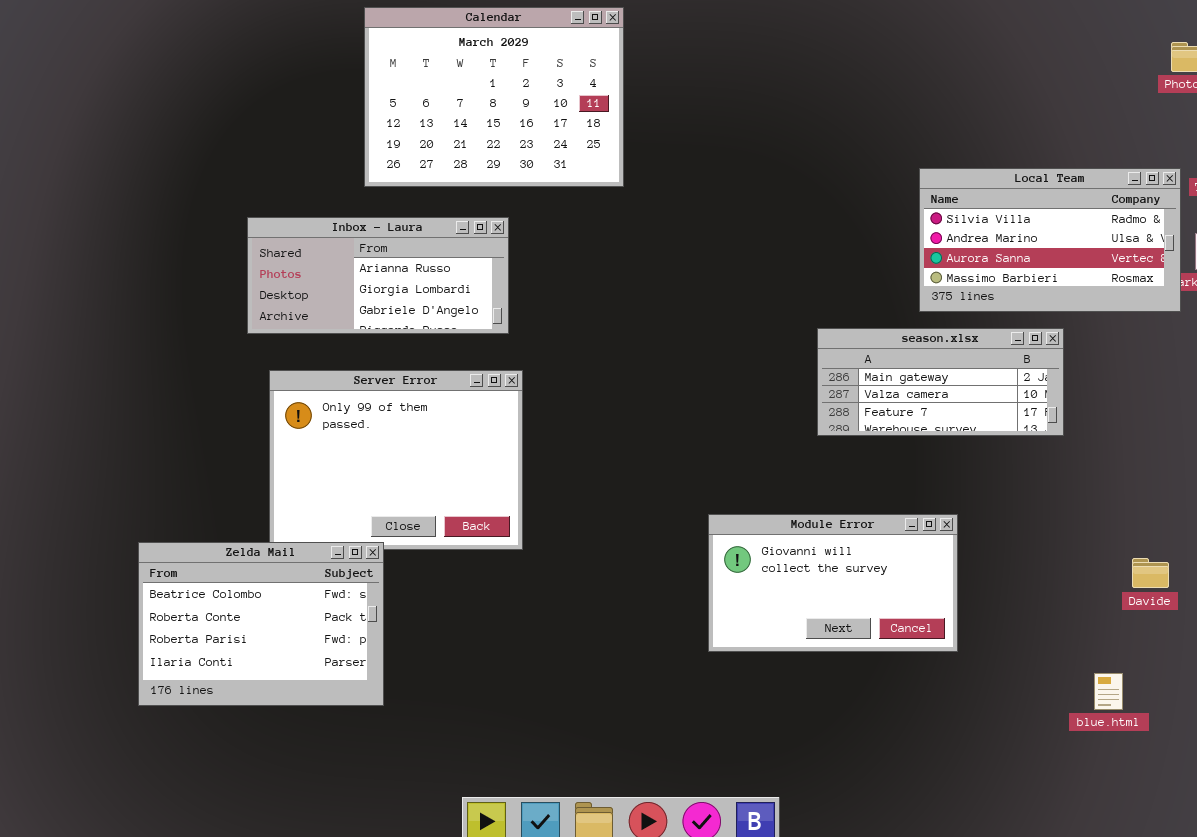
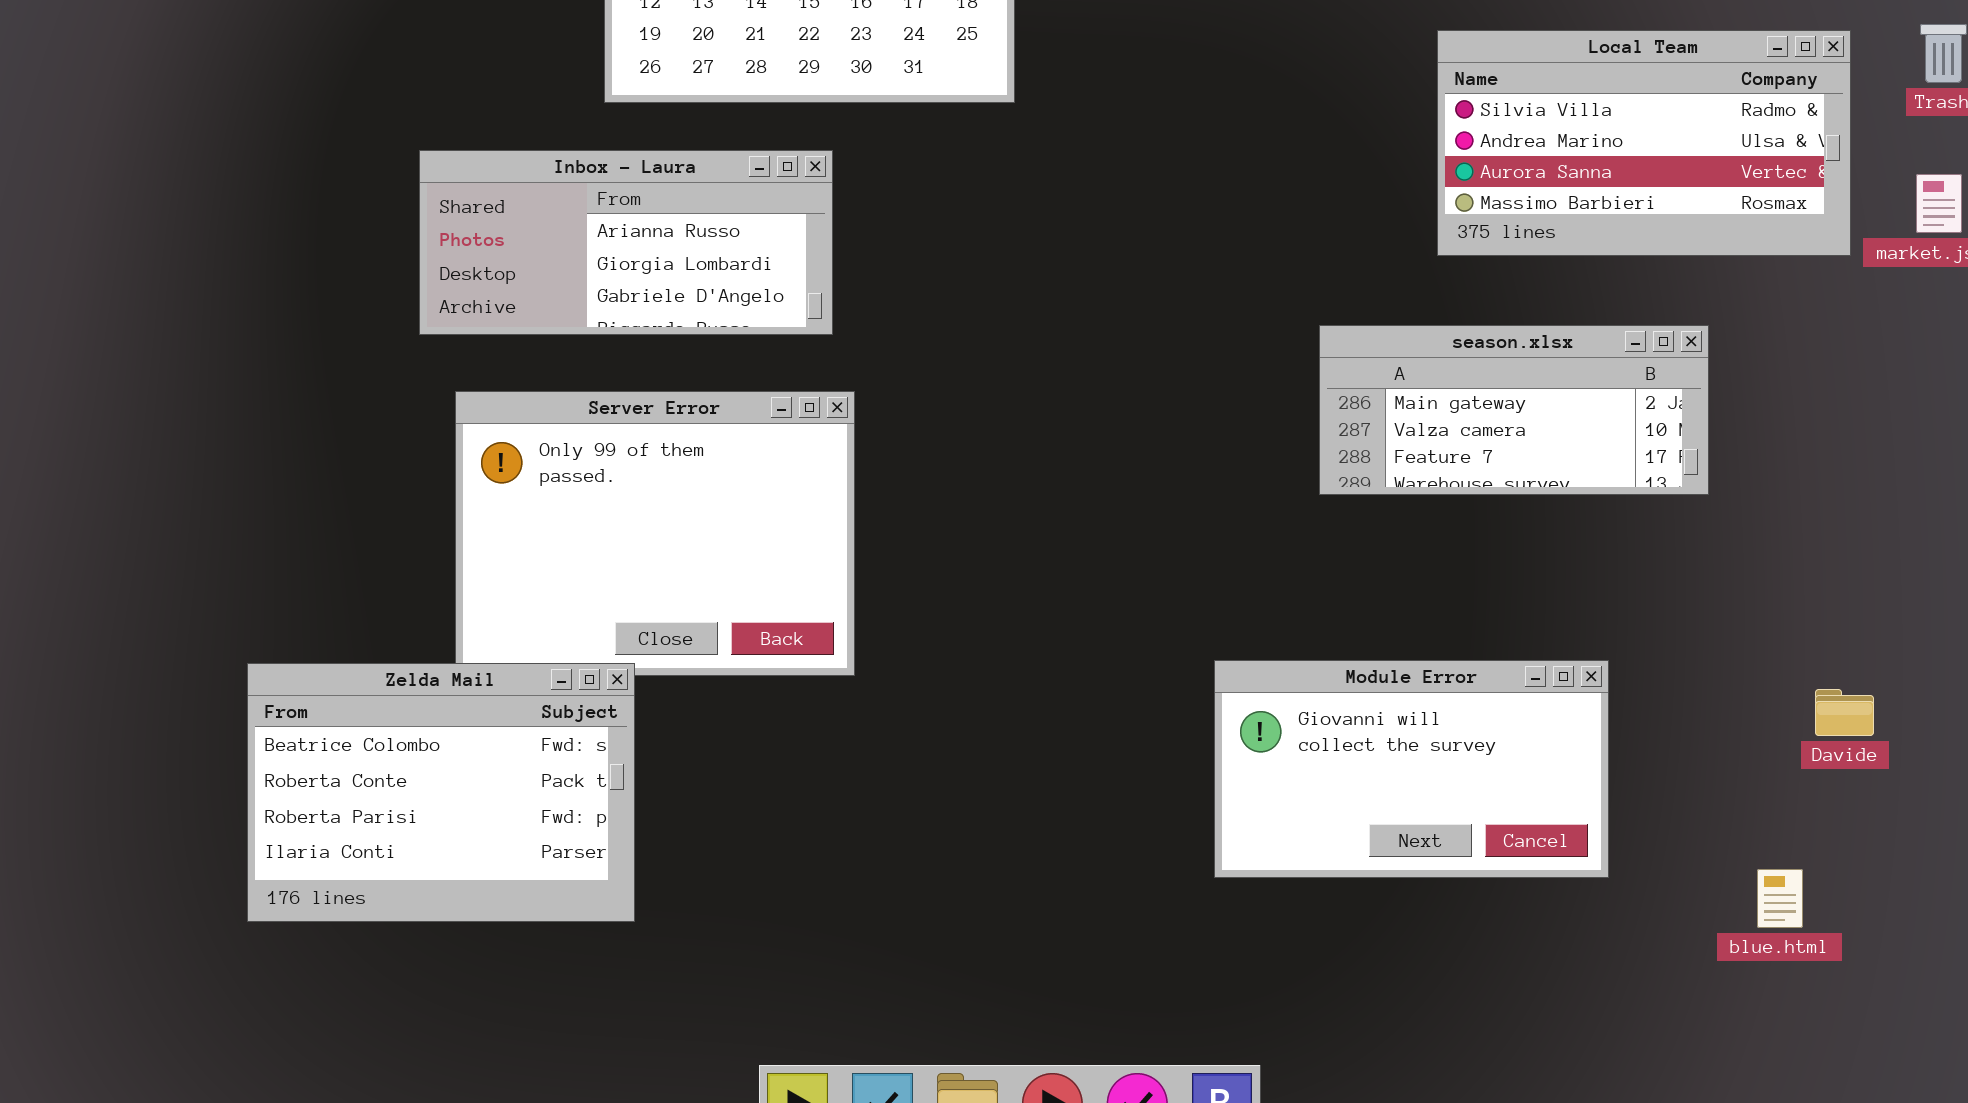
Local Team: [919,168,1181,312] -> [1437,30,1851,256], moved
Module Error: [708,514,958,652] -> [1214,660,1609,878], moved

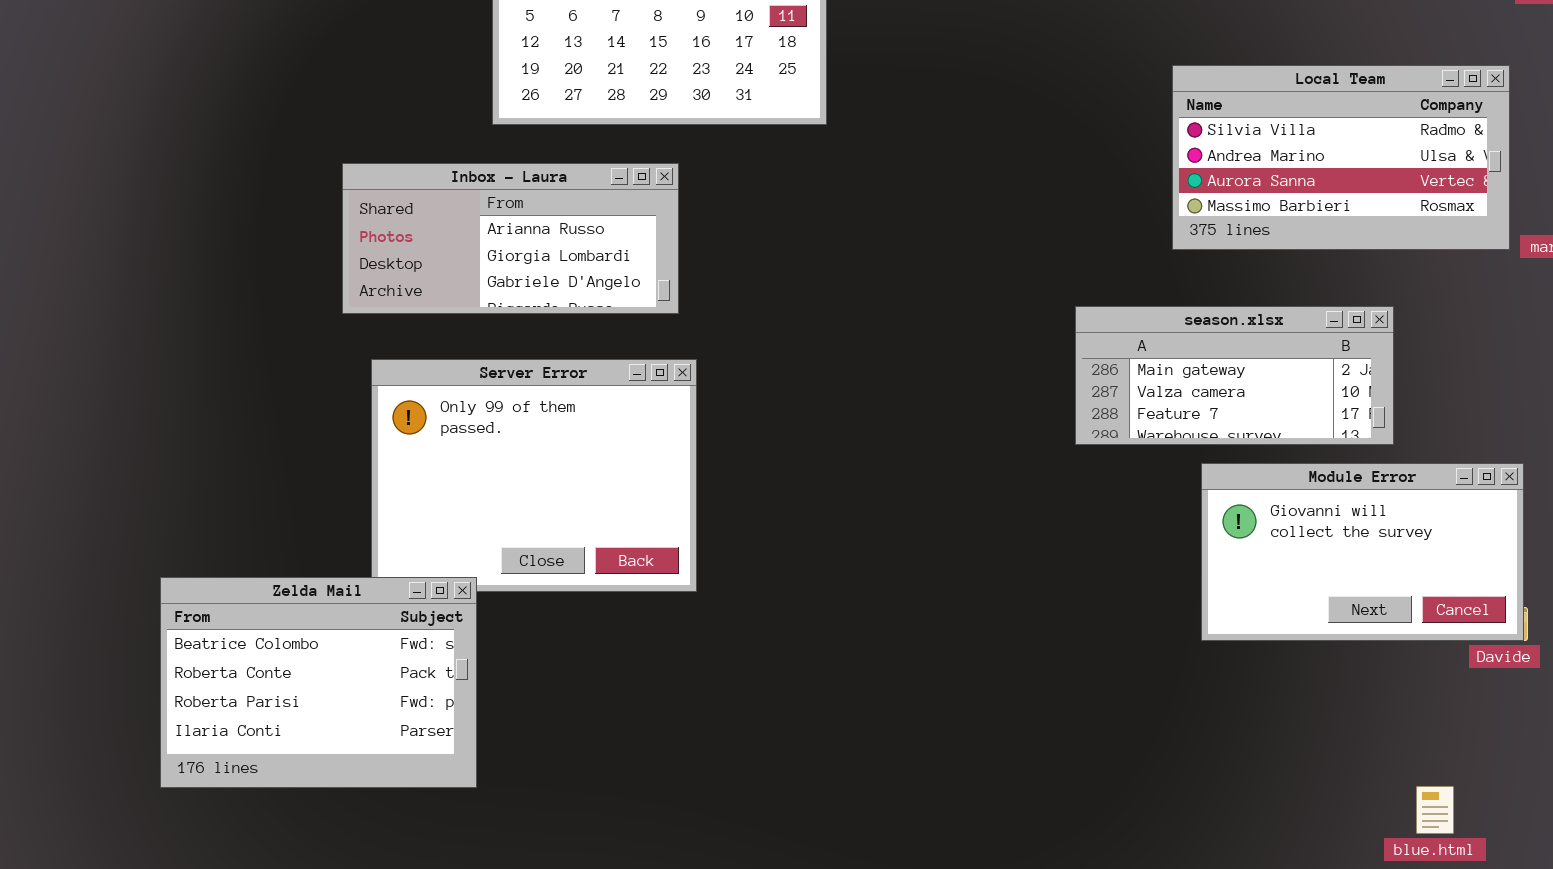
Module Error: [1214,660,1609,878] -> [1201,463,1524,641], moved
Zelda Mail: [247,663,635,922] -> [160,577,477,788], moved
blue.html: [1757,869,1803,928] -> [1416,786,1454,834], moved

